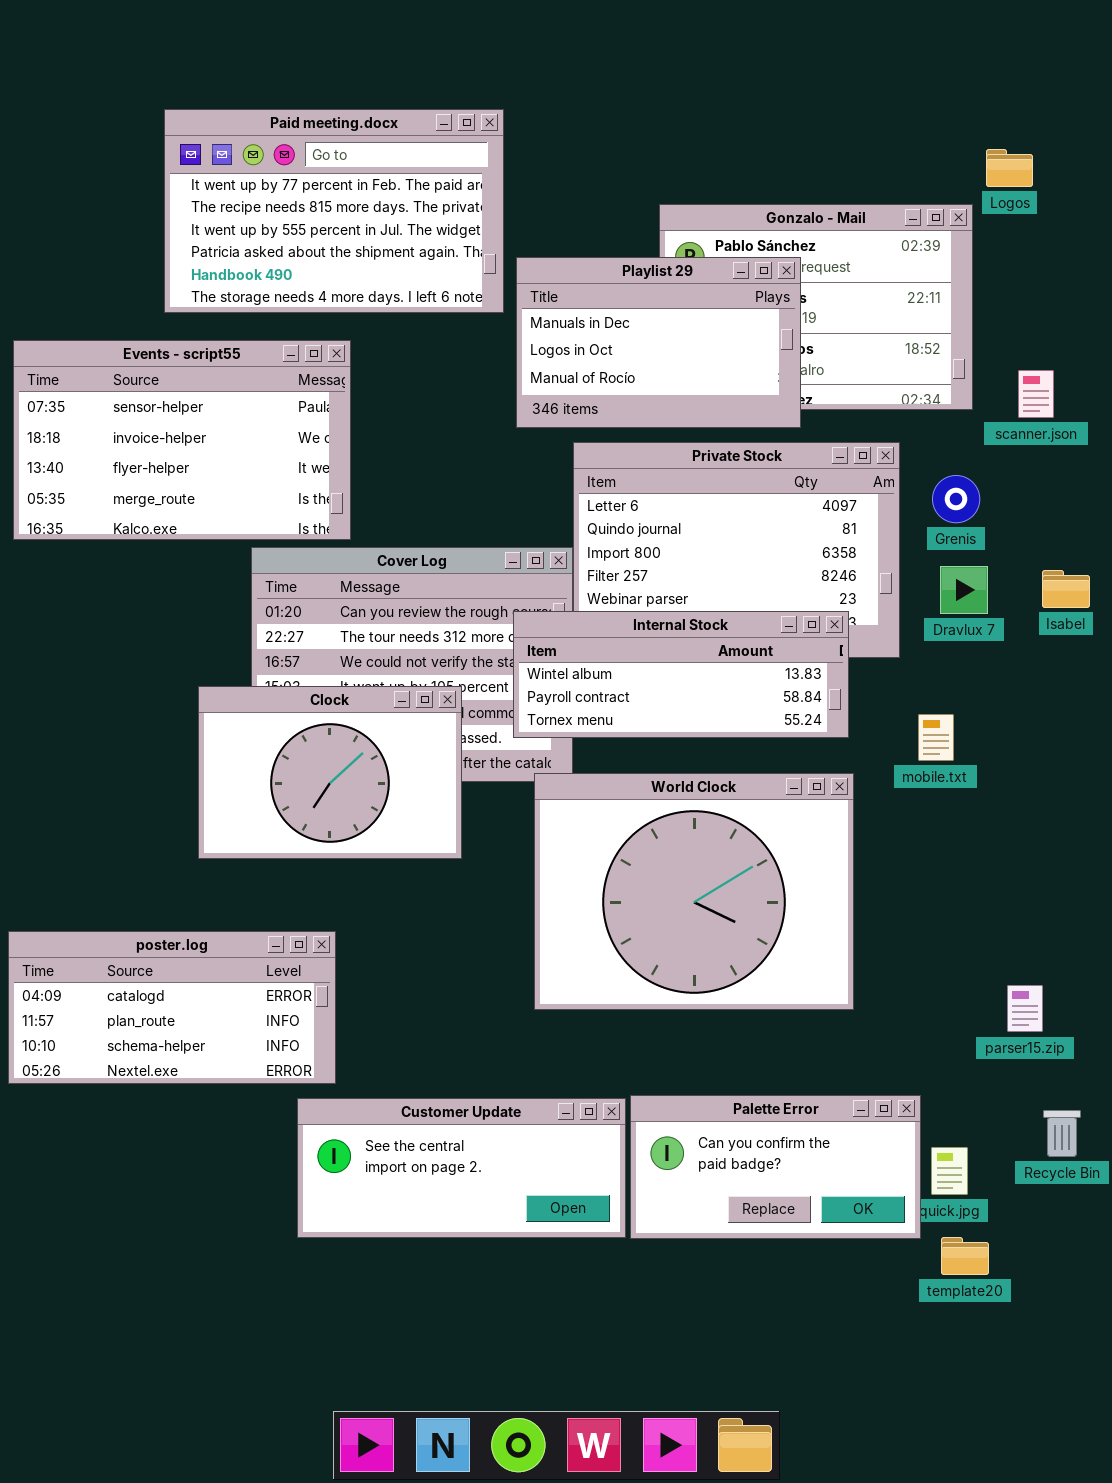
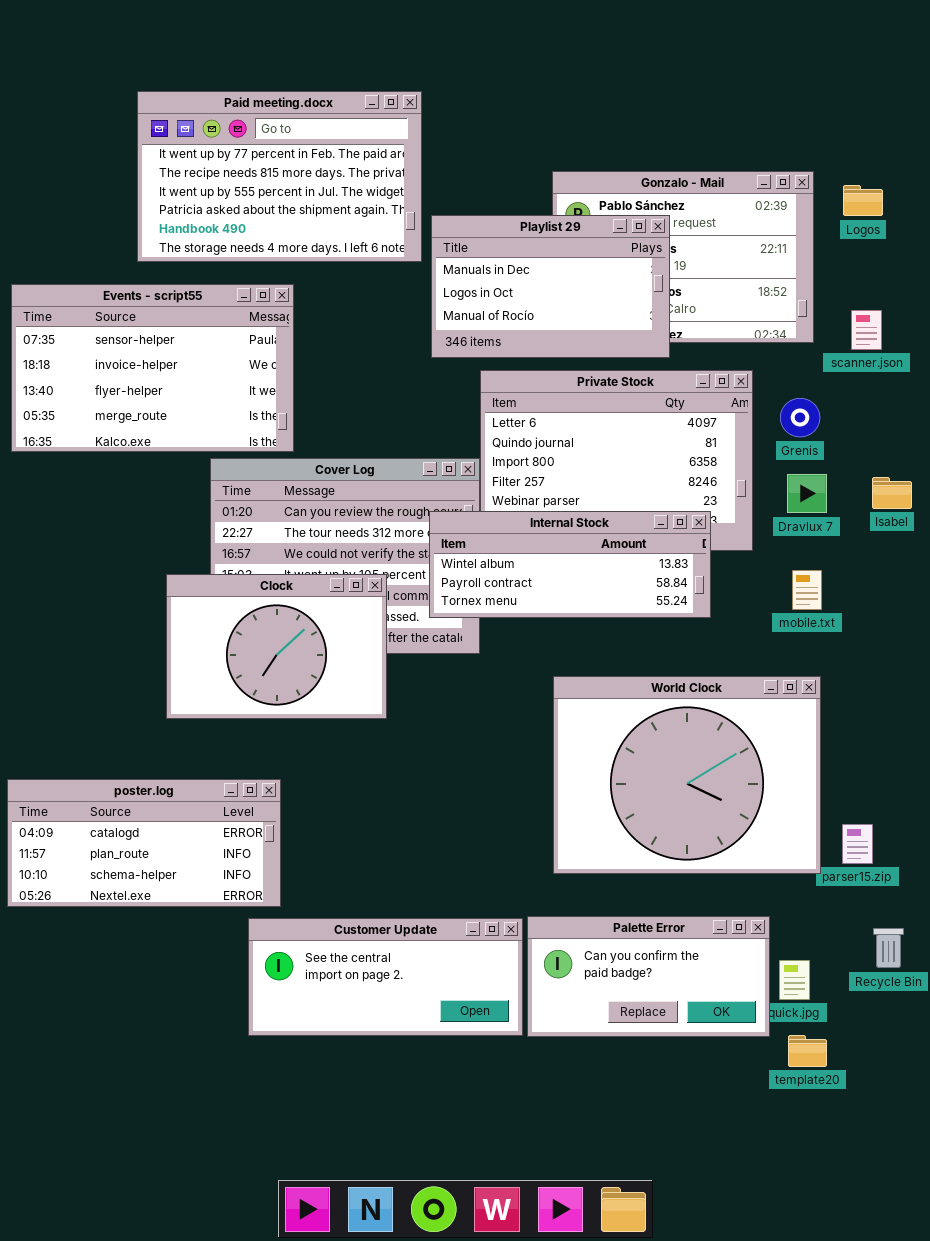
Logos: [986,149,1033,187] -> [843,185,883,216], moved
mobile.txt: [918,714,954,761] -> [792,570,822,610], moved
World Clock: [534,773,854,1010] -> [553,676,821,874], moved

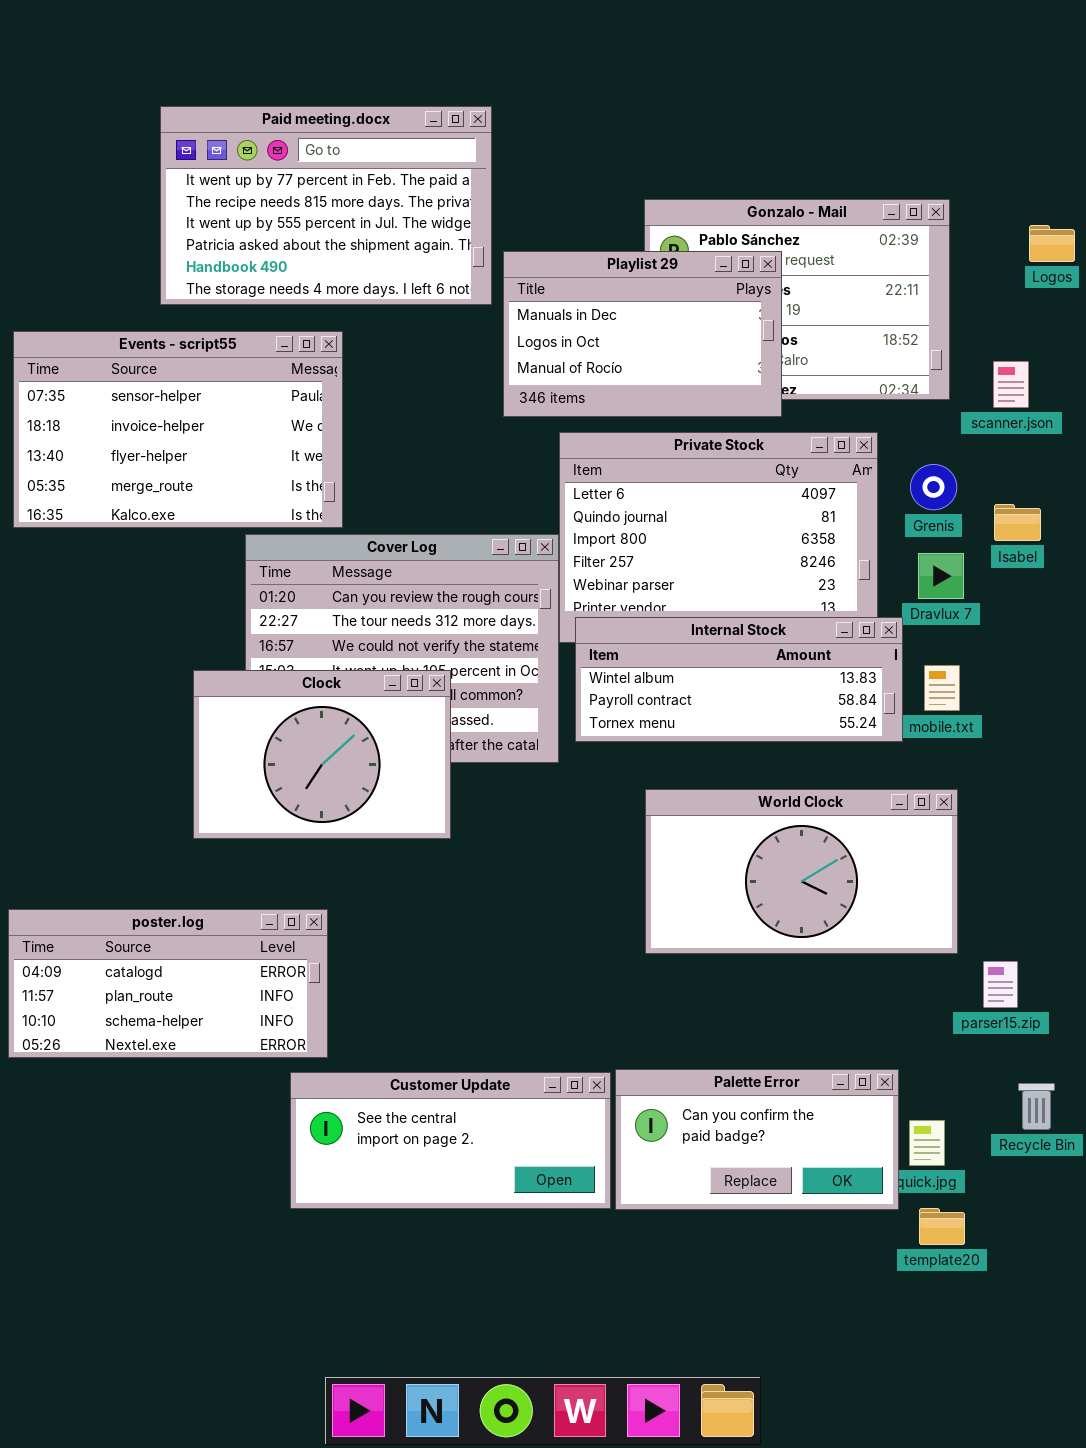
Logos: [843,185,883,216] -> [1029,225,1075,262], moved
Isabel: [872,477,912,509] -> [994,504,1041,541], moved
Internal Stock: [429,511,711,618] -> [575,617,903,742], moved
World Clock: [553,676,821,874] -> [645,789,958,954], resized

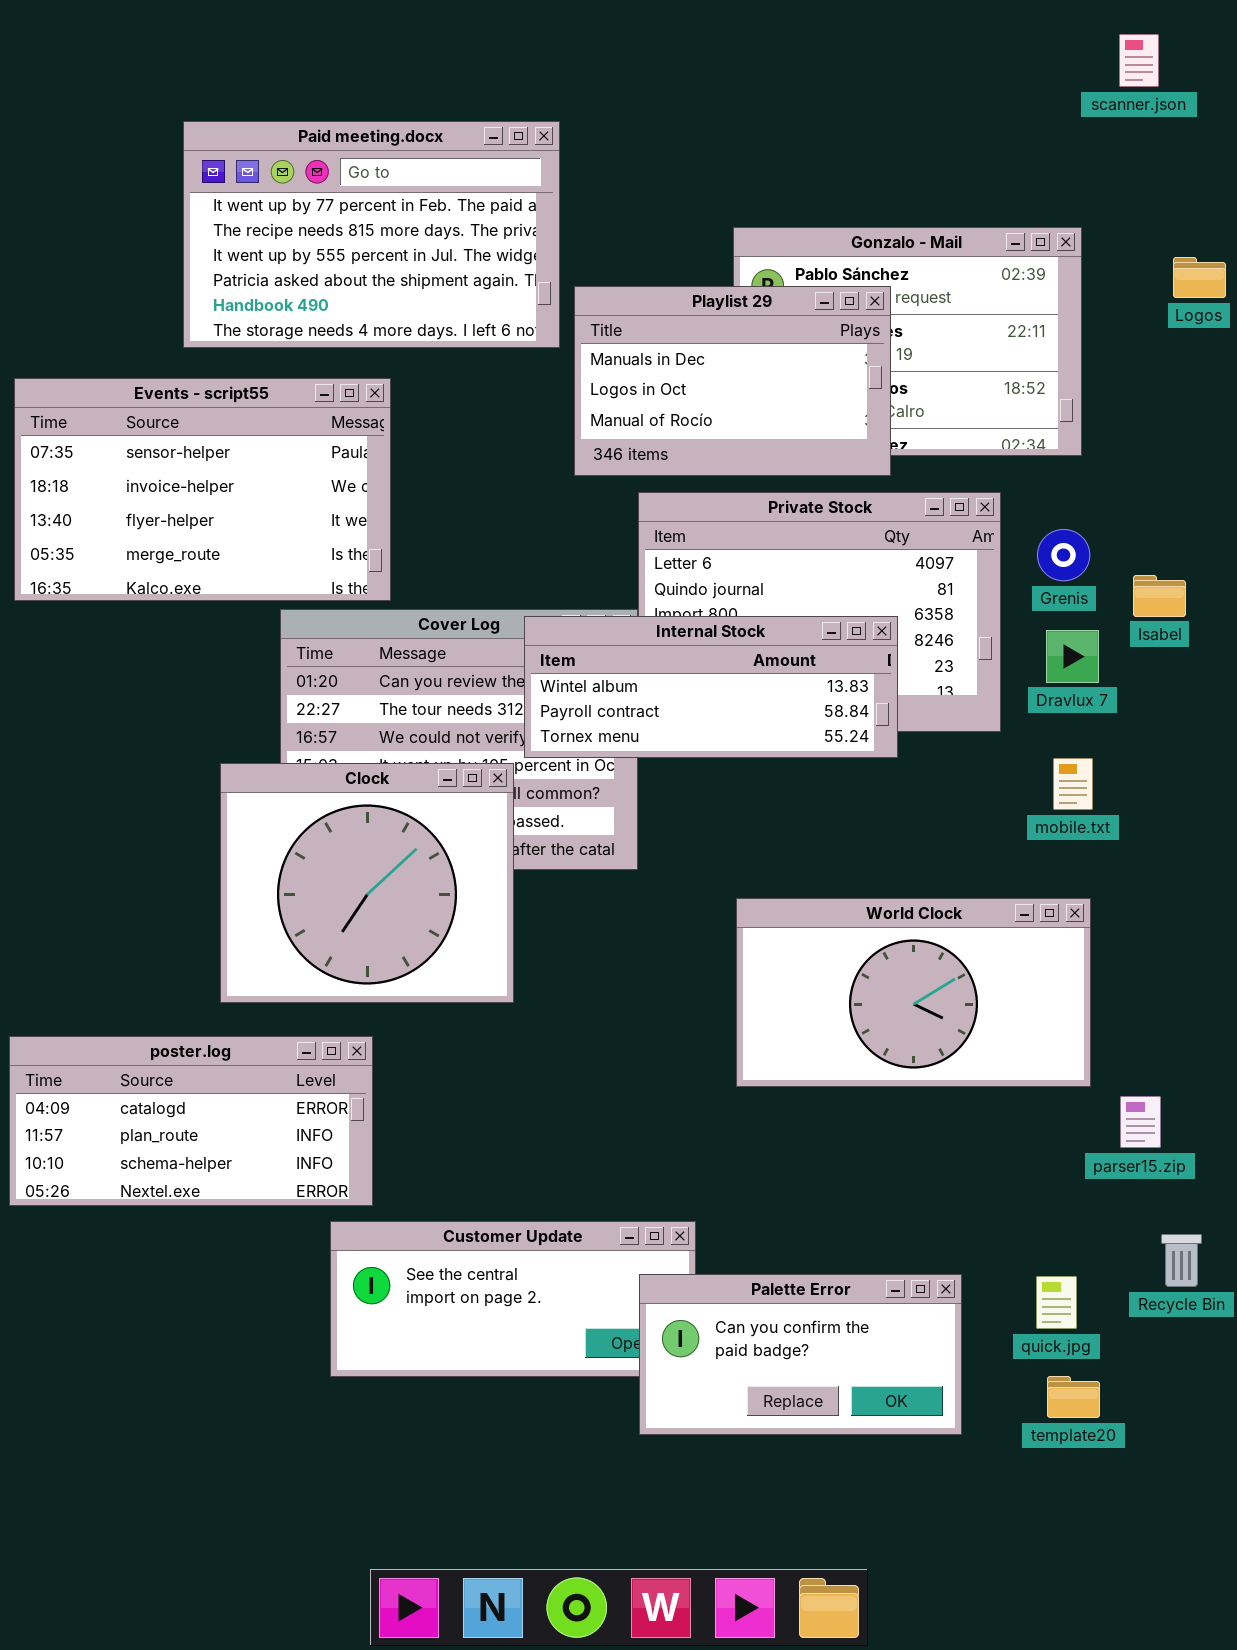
scanner.json: [993,361,1029,408] -> [1119,34,1159,87], moved
Internal Stock: [575,617,903,742] -> [524,616,898,758], moved
Clock: [193,670,451,839] -> [220,763,514,1003], resized
Palette Error: [615,1069,899,1210] -> [639,1274,962,1435], moved

